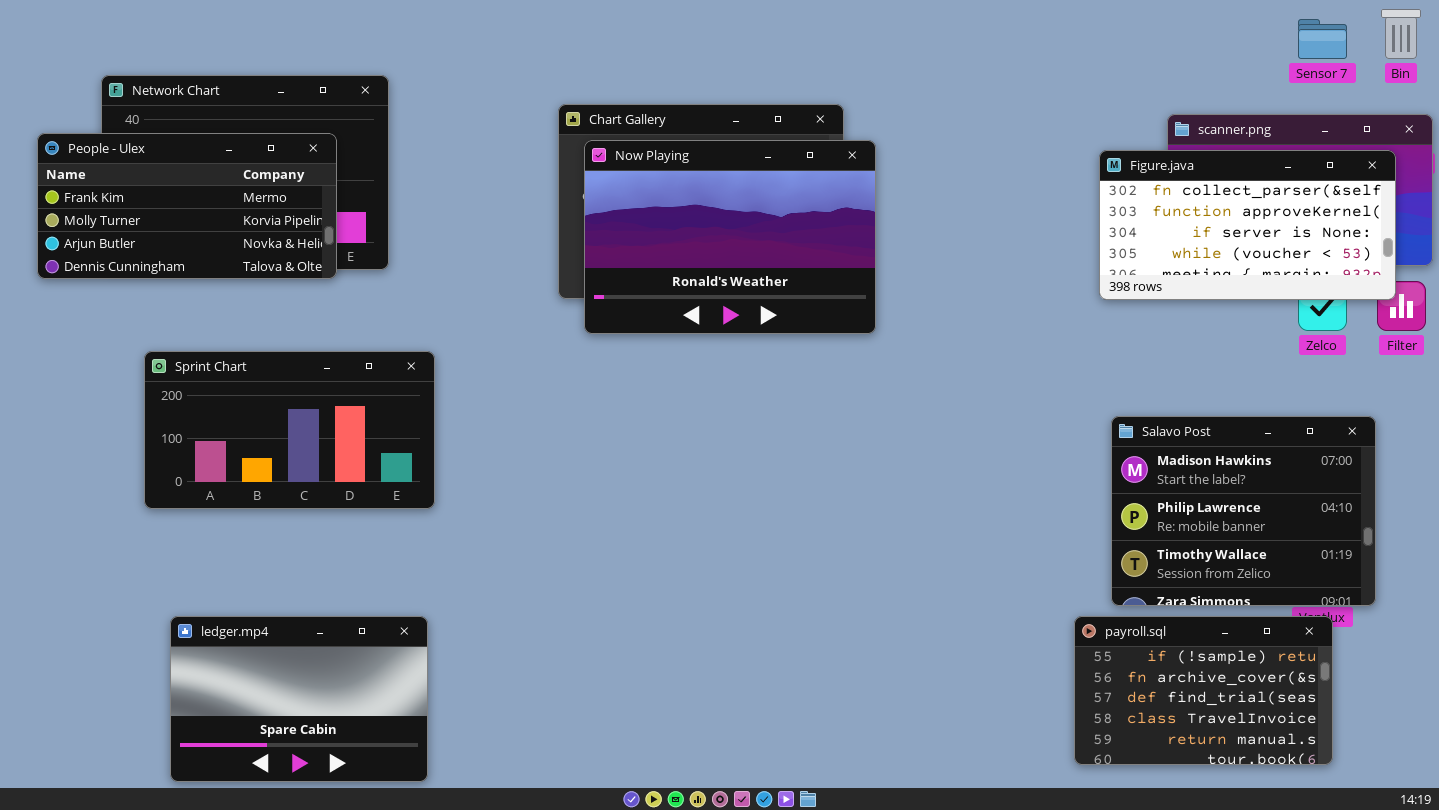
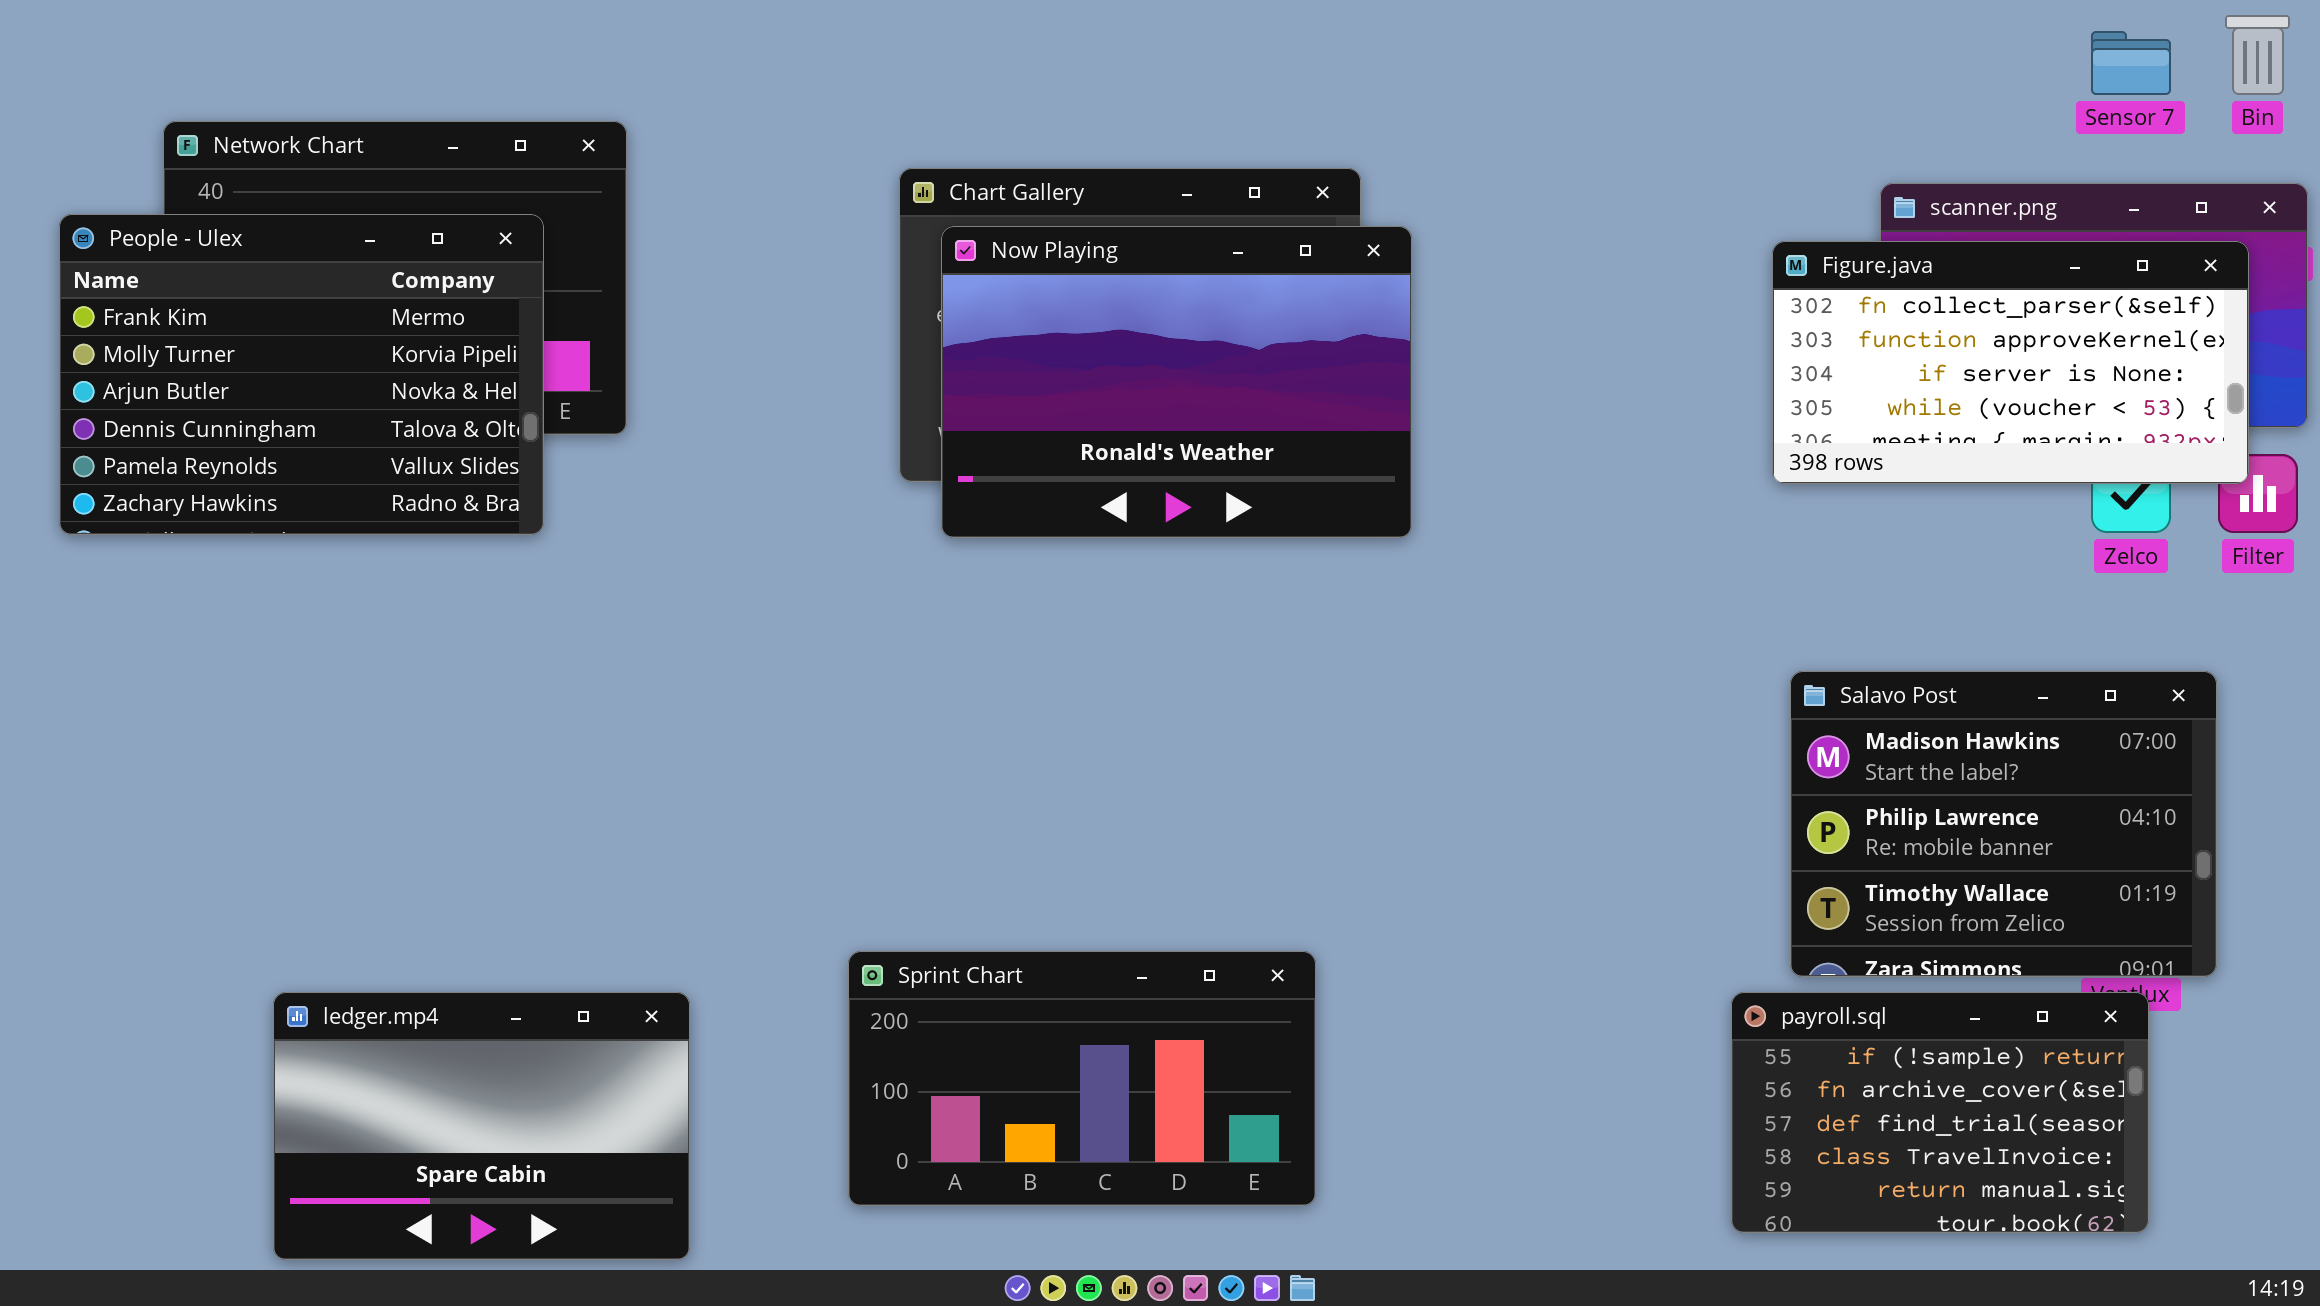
People - Ulex: [37,133,337,279] -> [59,214,544,535], resized
Sprint Chart: [144,351,435,509] -> [848,951,1316,1206], moved

